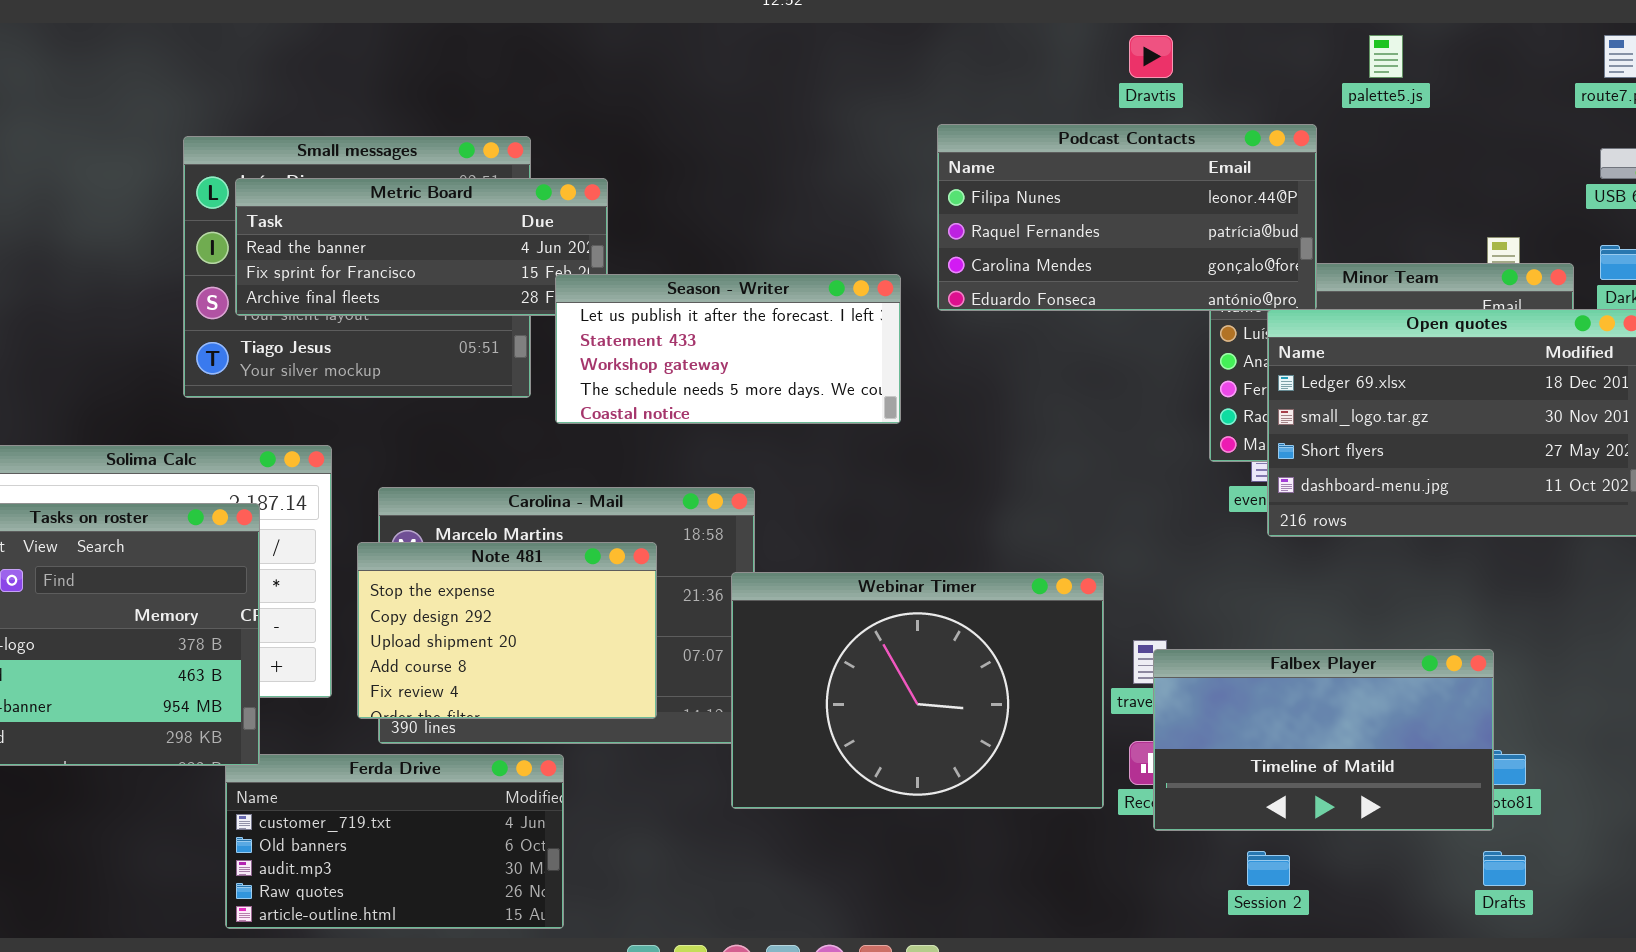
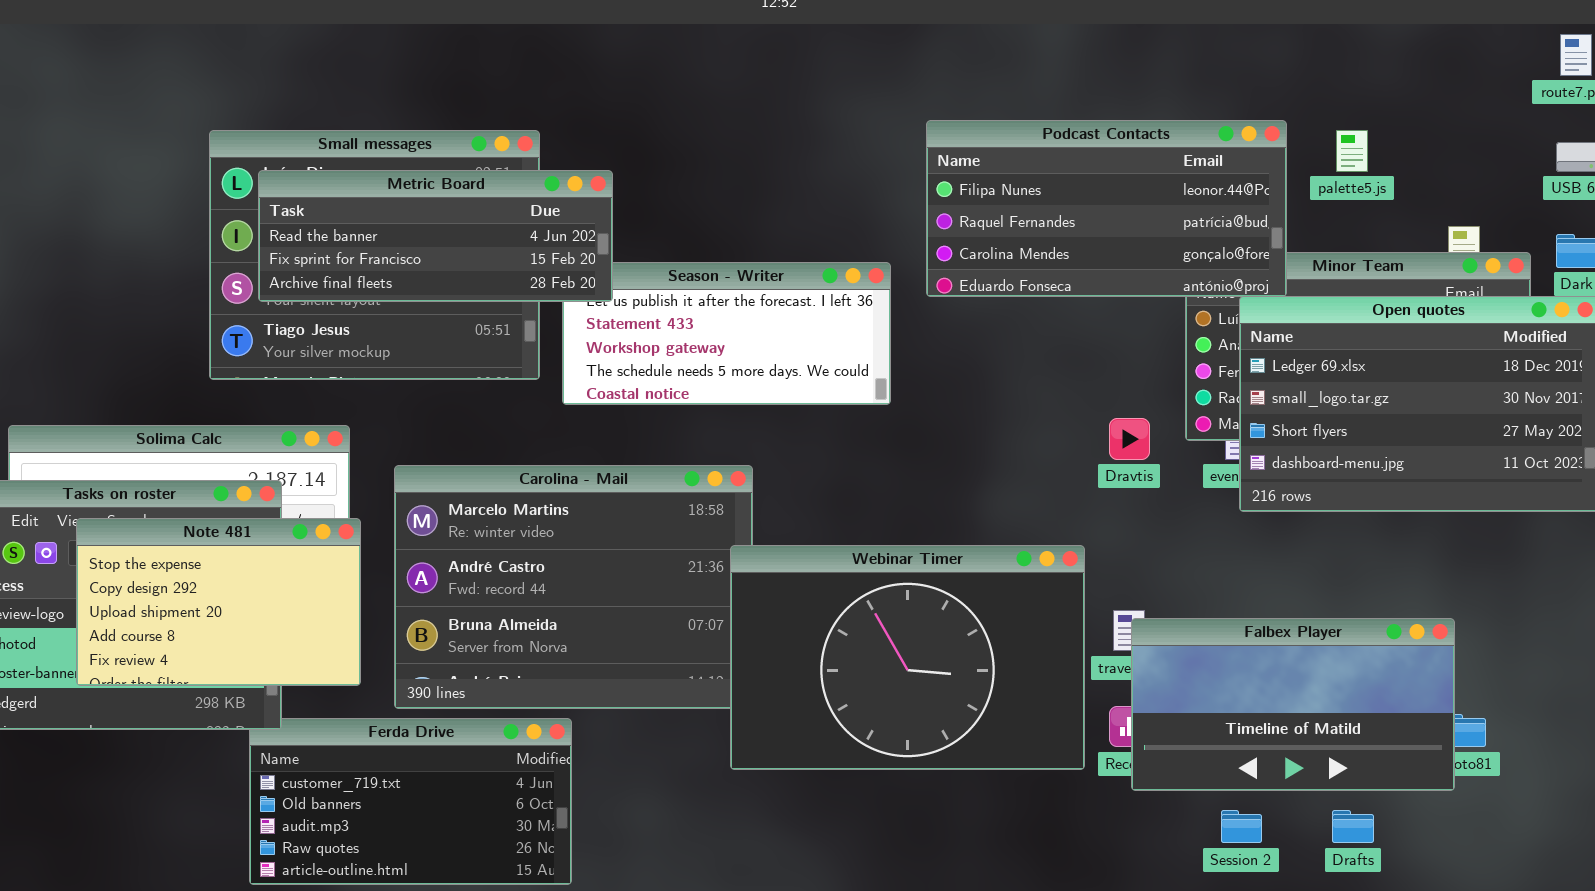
Dravtis: [1129,35,1173,78] -> [1109,418,1150,460], moved
palette5.js: [1369,35,1403,78] -> [1336,130,1368,172], moved
Metric Board: [235,178,608,316] -> [258,170,613,302], raised
Note 481: [357,542,657,719] -> [76,518,361,686], moved
Drafts: [1483,851,1526,886] -> [1332,810,1374,843], moved

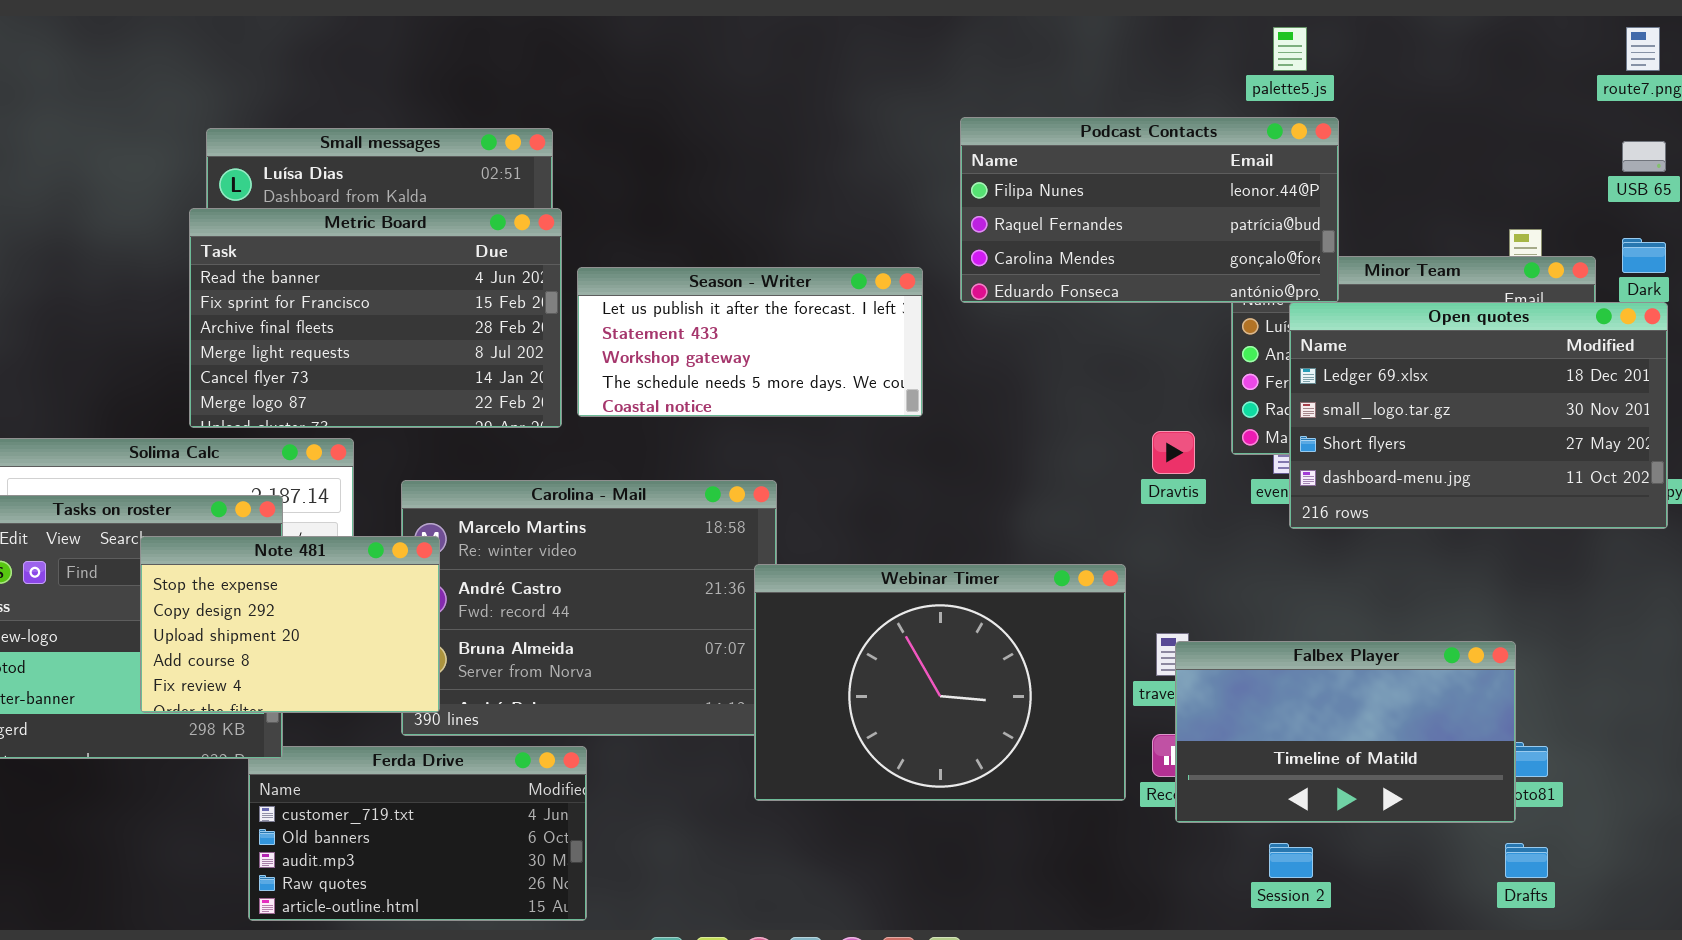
palette5.js: [1336,130,1368,172] -> [1273,27,1307,71], moved
Metric Board: [258,170,613,302] -> [189,208,562,428], moved, resized
Note 481: [76,518,361,686] -> [140,536,440,713], moved
Drafts: [1332,810,1374,843] -> [1505,843,1548,878], moved

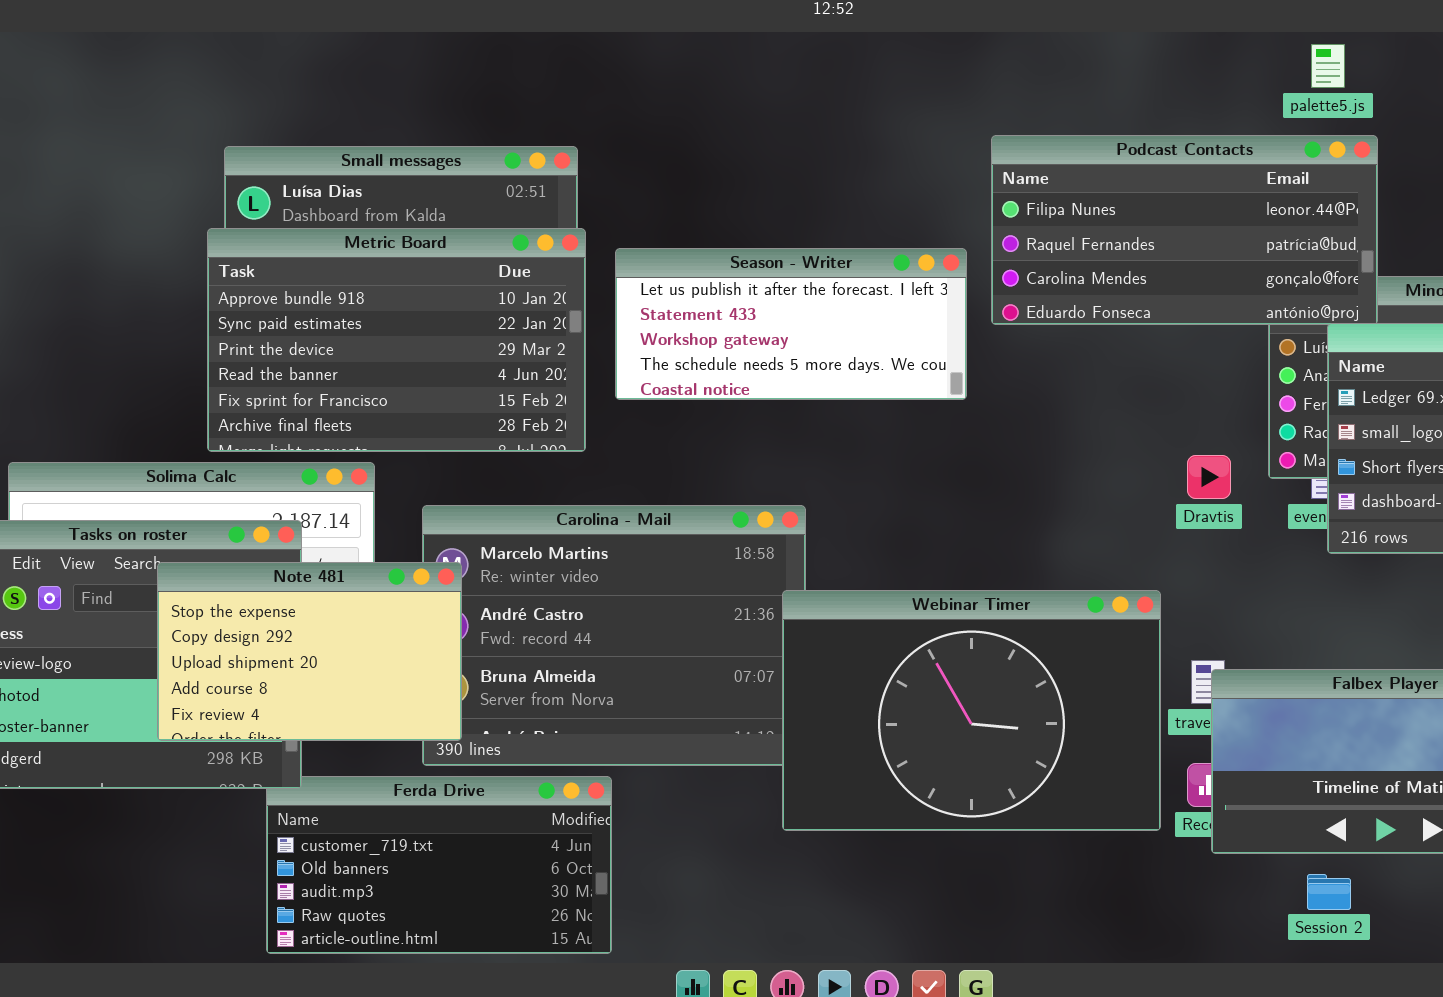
Metric Board: [189,208,562,428] -> [207,228,586,452], scrolled up 3 rows
Season - Writer: [577,267,923,417] -> [615,248,967,400], moved

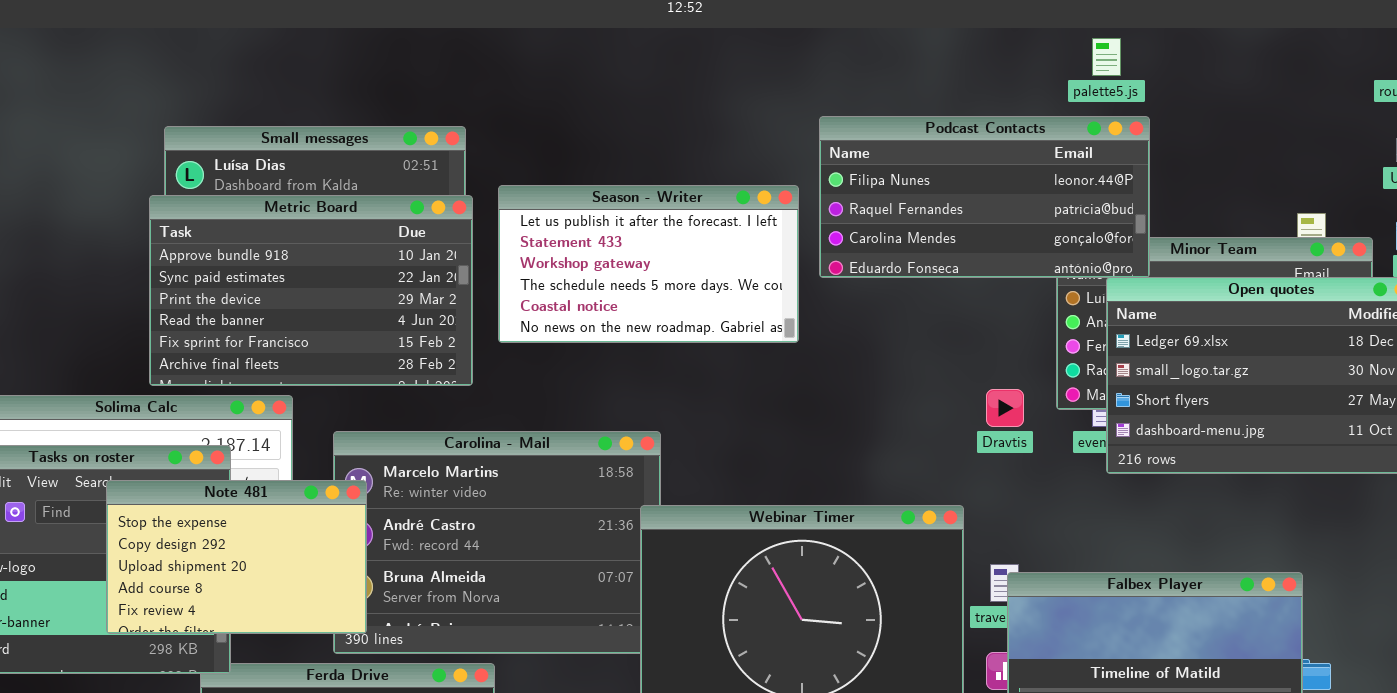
Season - Writer: [615,248,967,400] -> [498,185,799,343], resized

